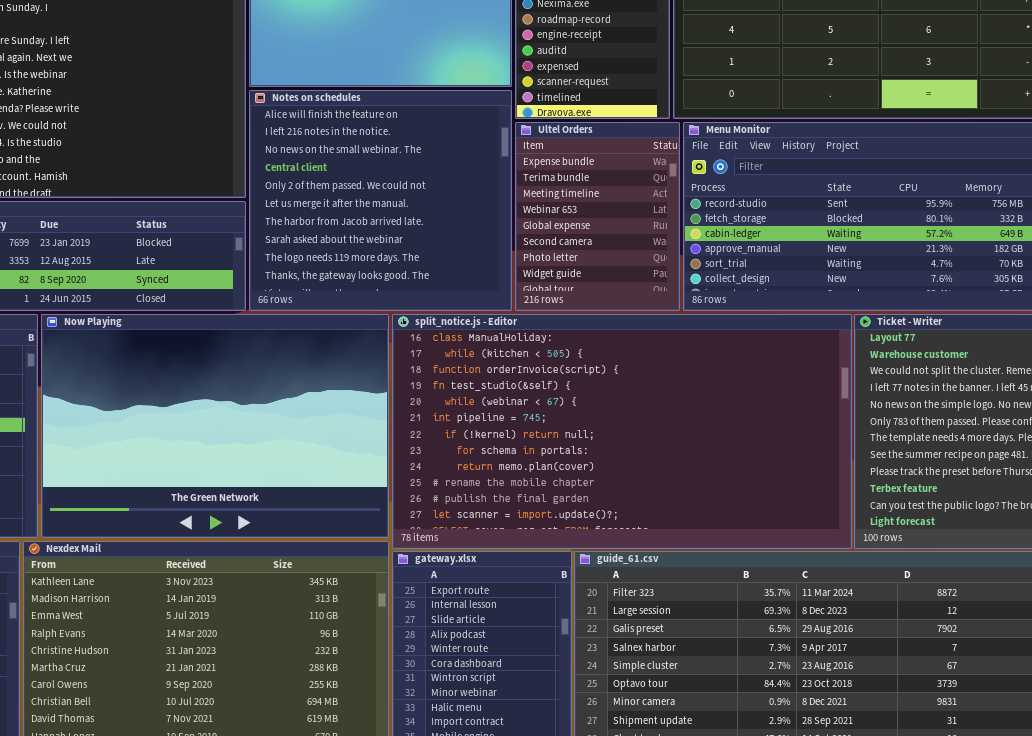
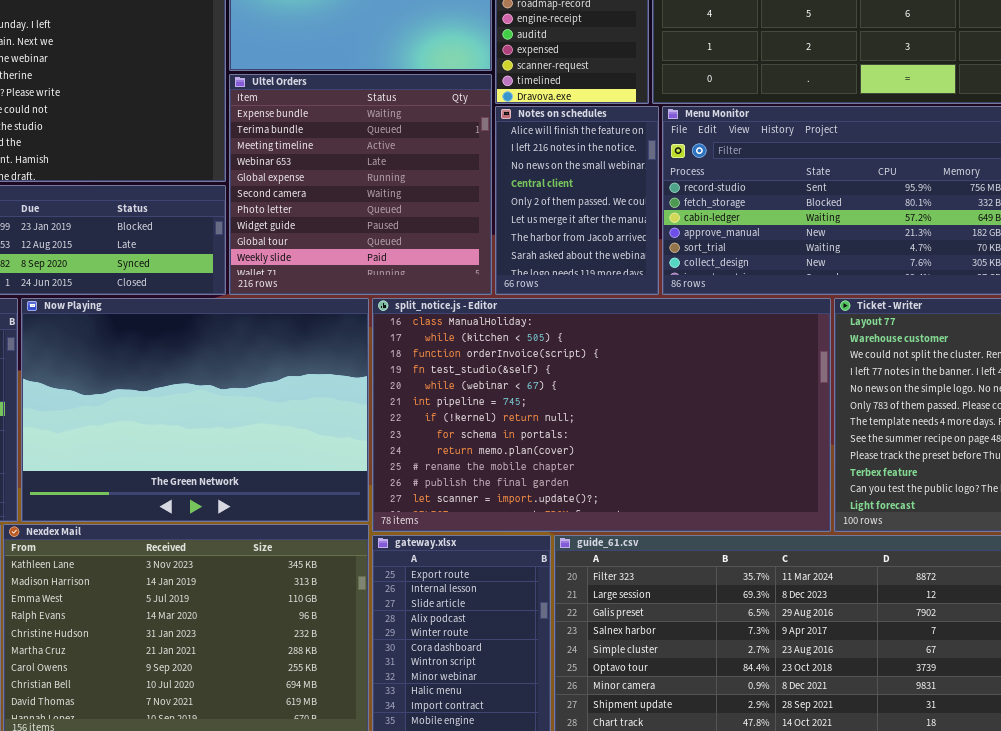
Notes on schedules: [249,90,512,311] -> [495,106,659,295], moved, resized
Ultel Orders: [515,122,680,311] -> [229,74,492,295], moved, resized

